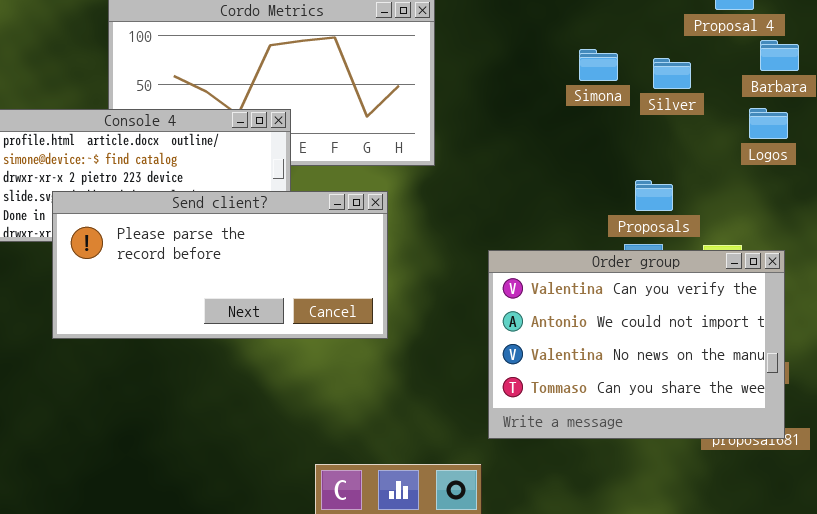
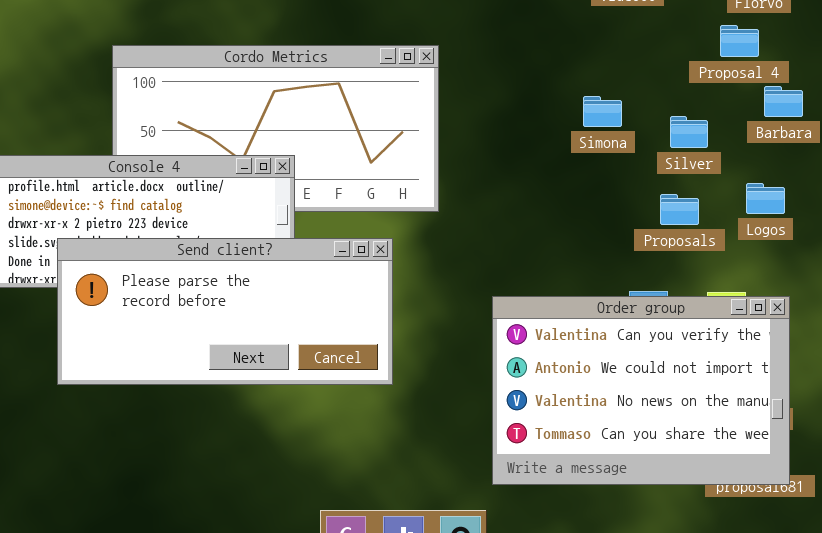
Silver: [653,58,691,89] -> [670,116,708,148], moved
Logos: [749,108,788,139] -> [746,183,785,214], moved
Proposals: [635,180,673,211] -> [660,194,699,225], moved

